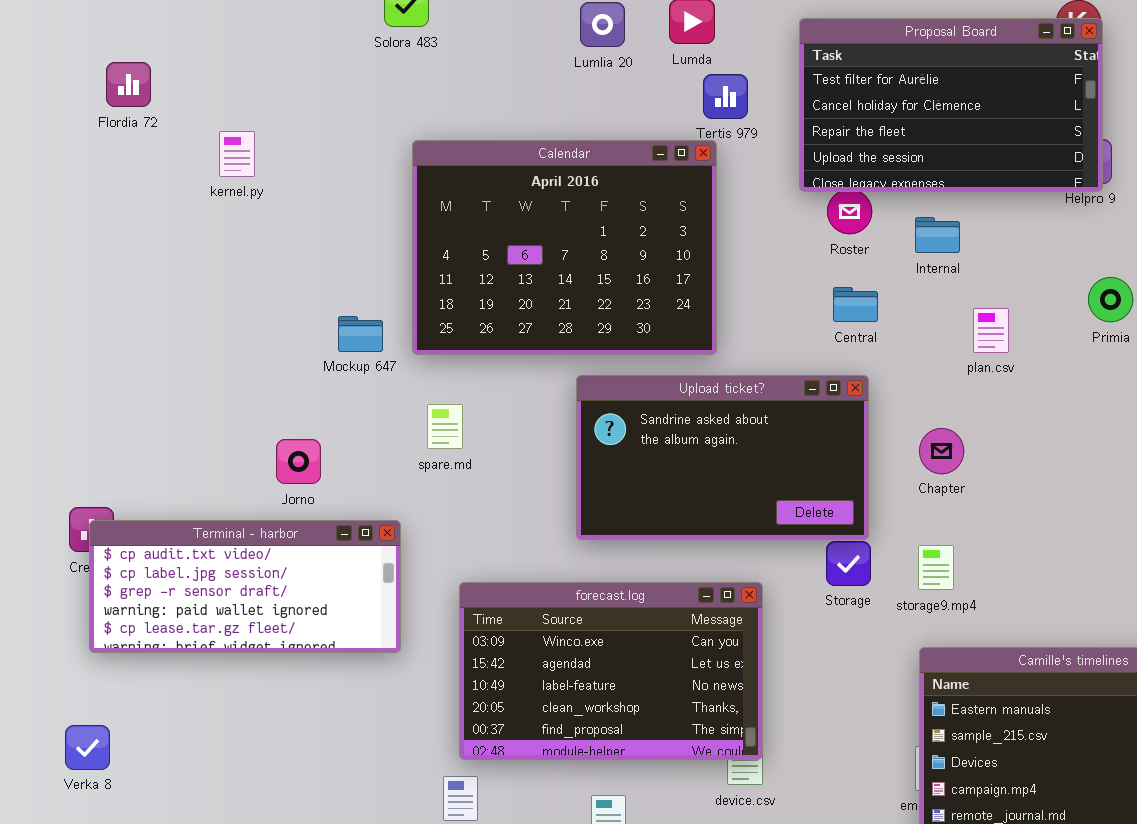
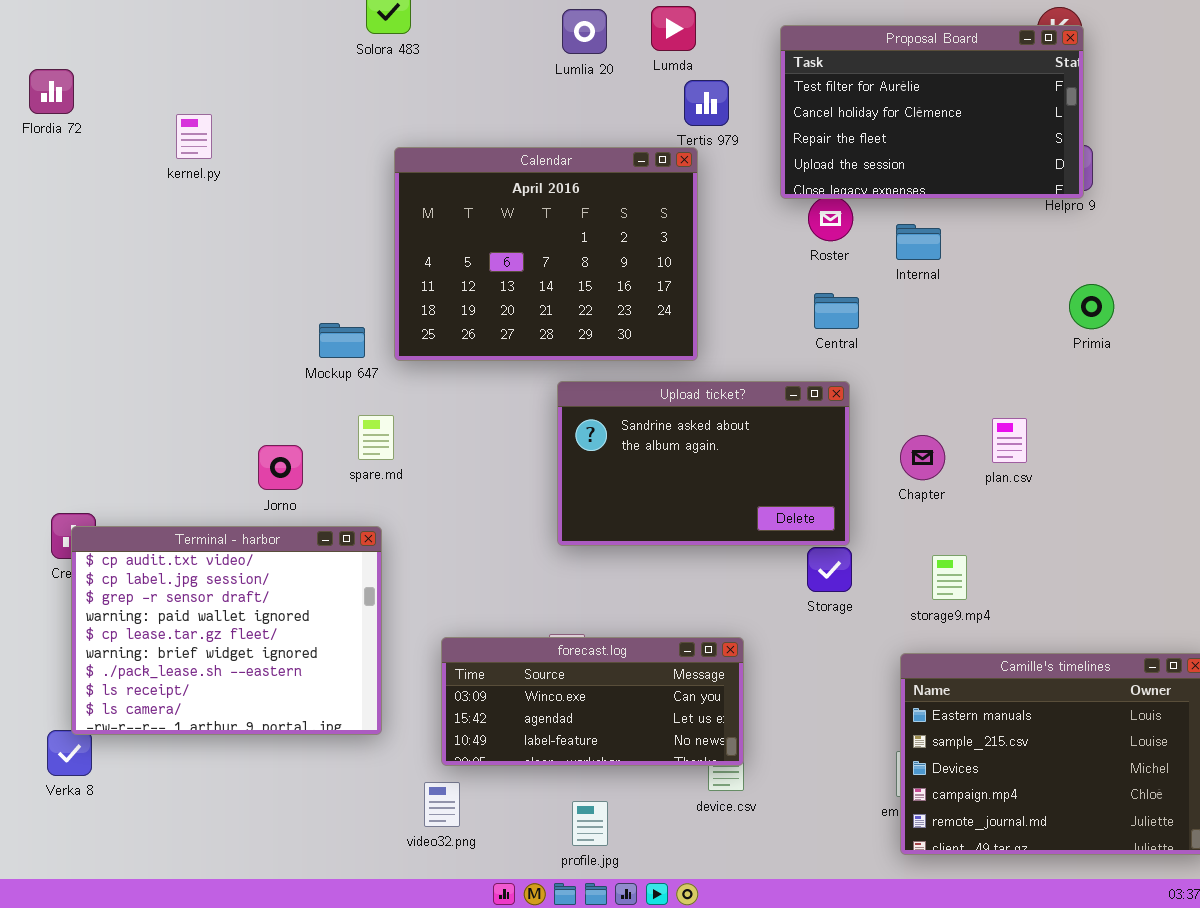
Flordia 72: [106,62,151,107] -> [29,69,74,114], moved
kernel.py: [219,131,255,177] -> [176,114,212,159], moved
plan.csv: [973,308,1009,353] -> [992,418,1027,463], moved
spare.md: [427,404,463,449] -> [358,415,394,460], moved
Terminal - harbor: [89,520,401,653] -> [71,526,382,735], resized
storage9.mp4: [918,545,954,590] -> [932,555,967,600], moved
forecast.log: [459,582,763,760] -> [441,637,744,766], resized

